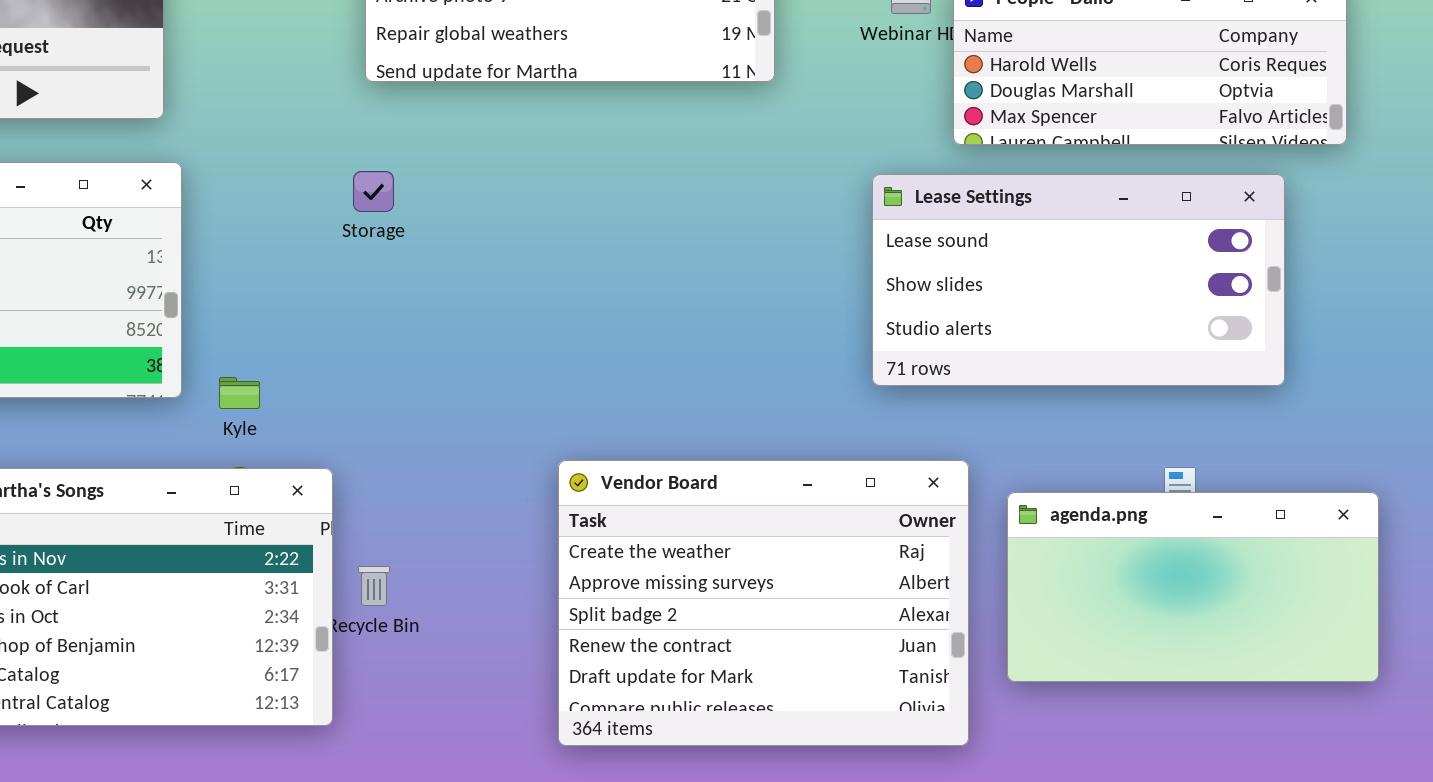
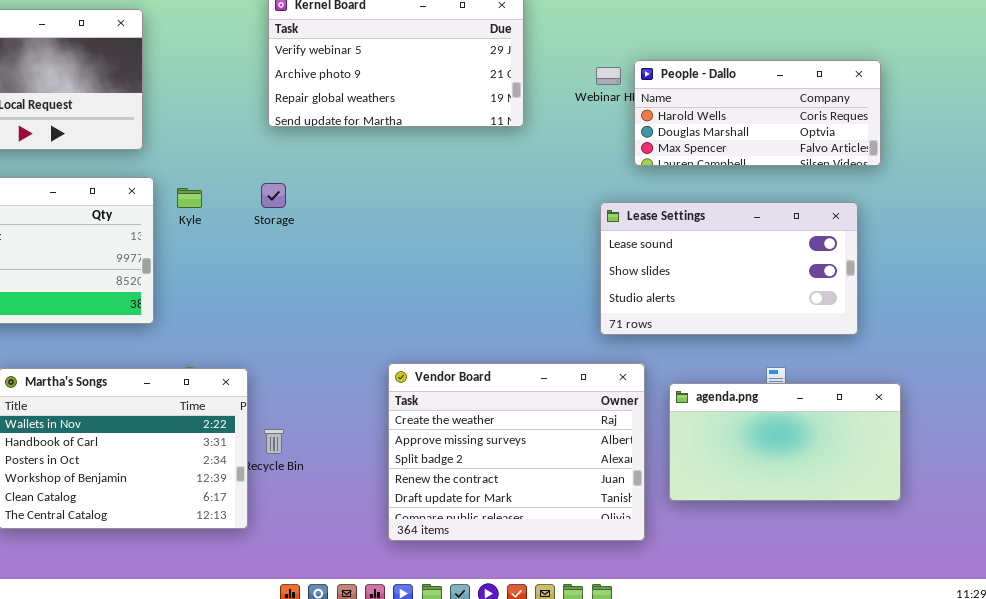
Lease Settings: [872,174,1285,386] -> [600,202,858,335], moved
Kyle: [219,377,260,409] -> [177,188,202,208], moved

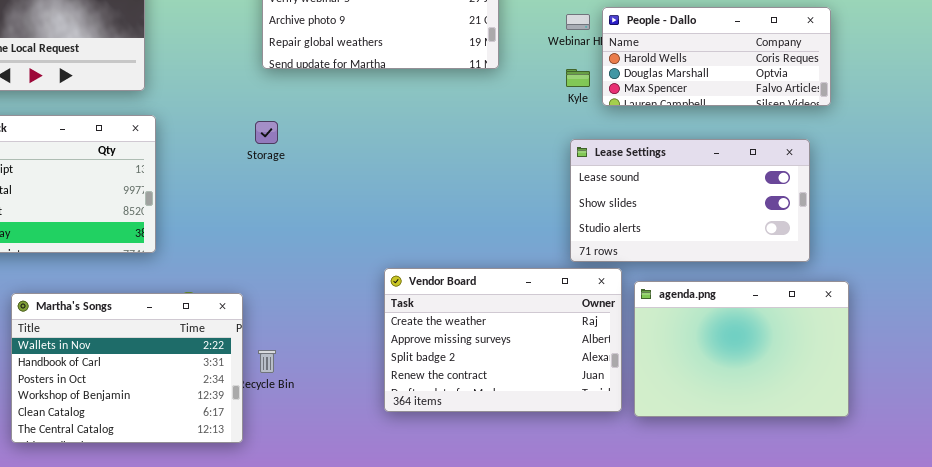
Kyle: [177,188,202,208] -> [566,69,590,87], moved
Vendor Board: [388,363,645,541] -> [384,268,622,412], moved, resized
agenda.png: [669,383,901,501] -> [634,281,849,417], resized

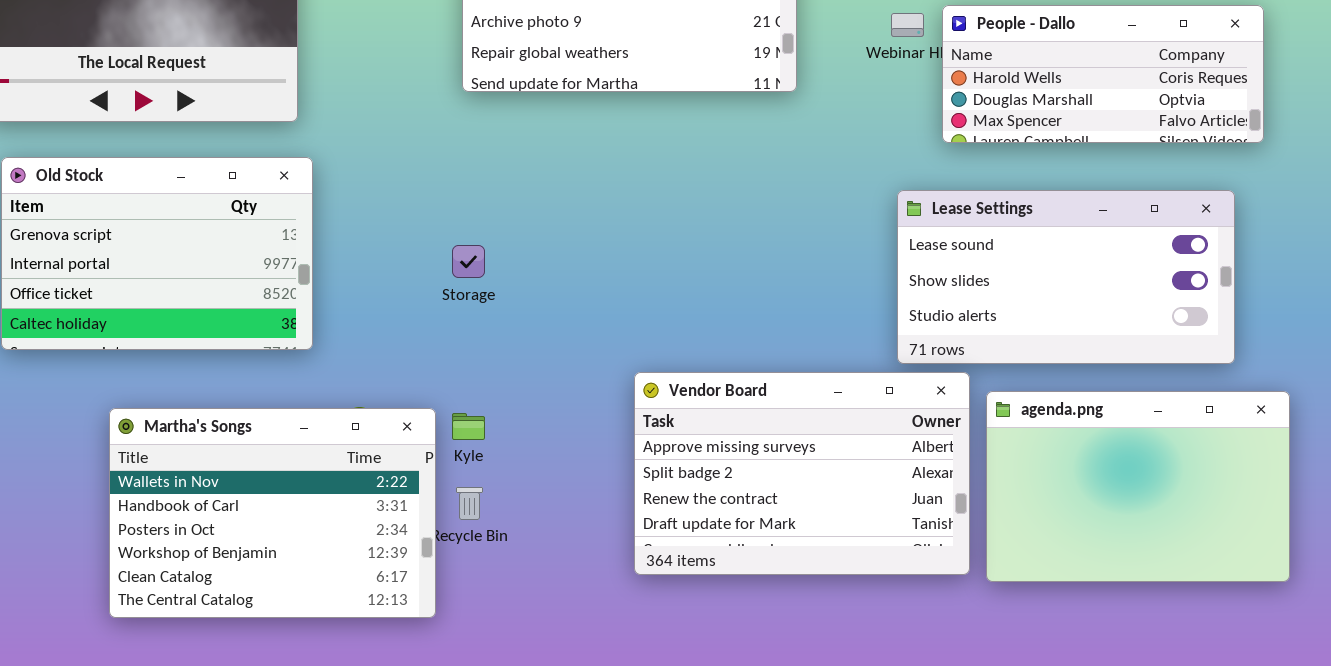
Kyle: [566,69,590,87] -> [452,413,485,440], moved
Storage: [255,121,278,144] -> [452,245,485,278], moved
Vendor Board: [384,268,622,412] -> [634,372,970,575], scrolled down 1 row

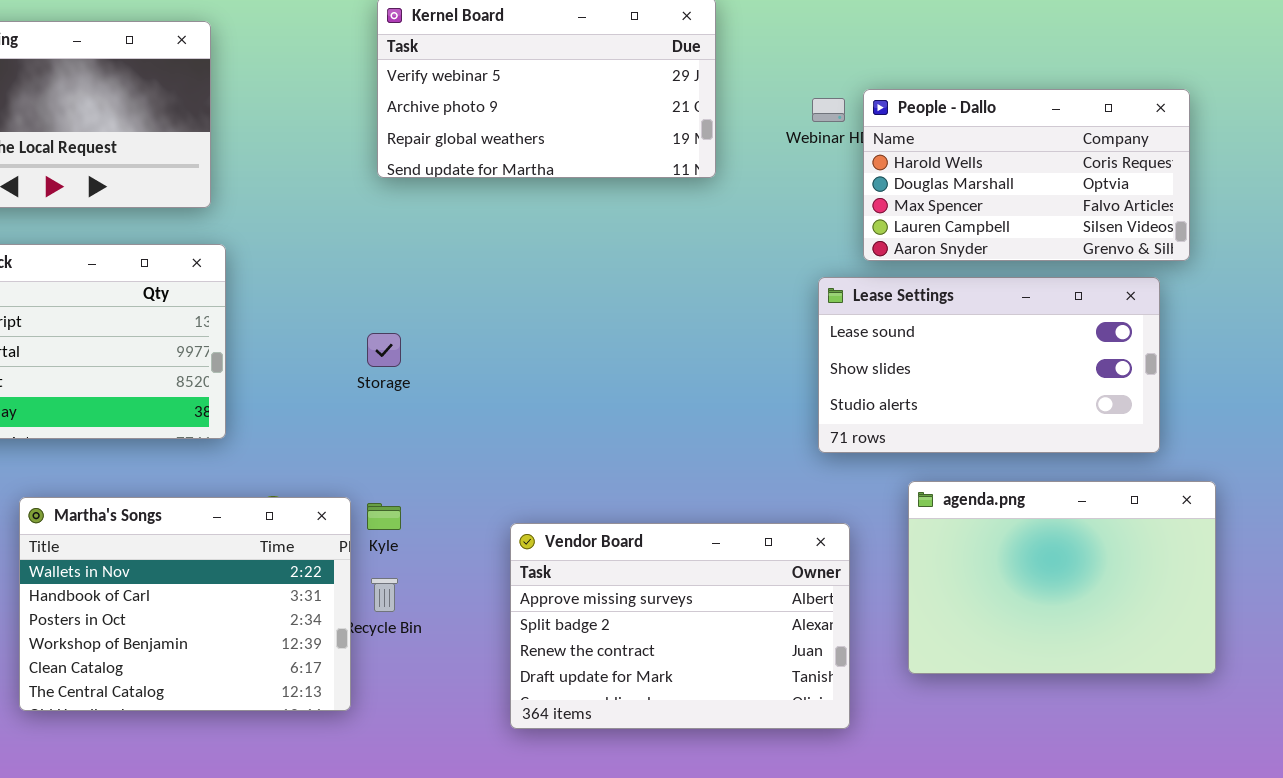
People - Dallo: [942,5,1264,143] -> [863,89,1190,261], resized
Vendor Board: [634,372,970,575] -> [510,523,850,729], moved

